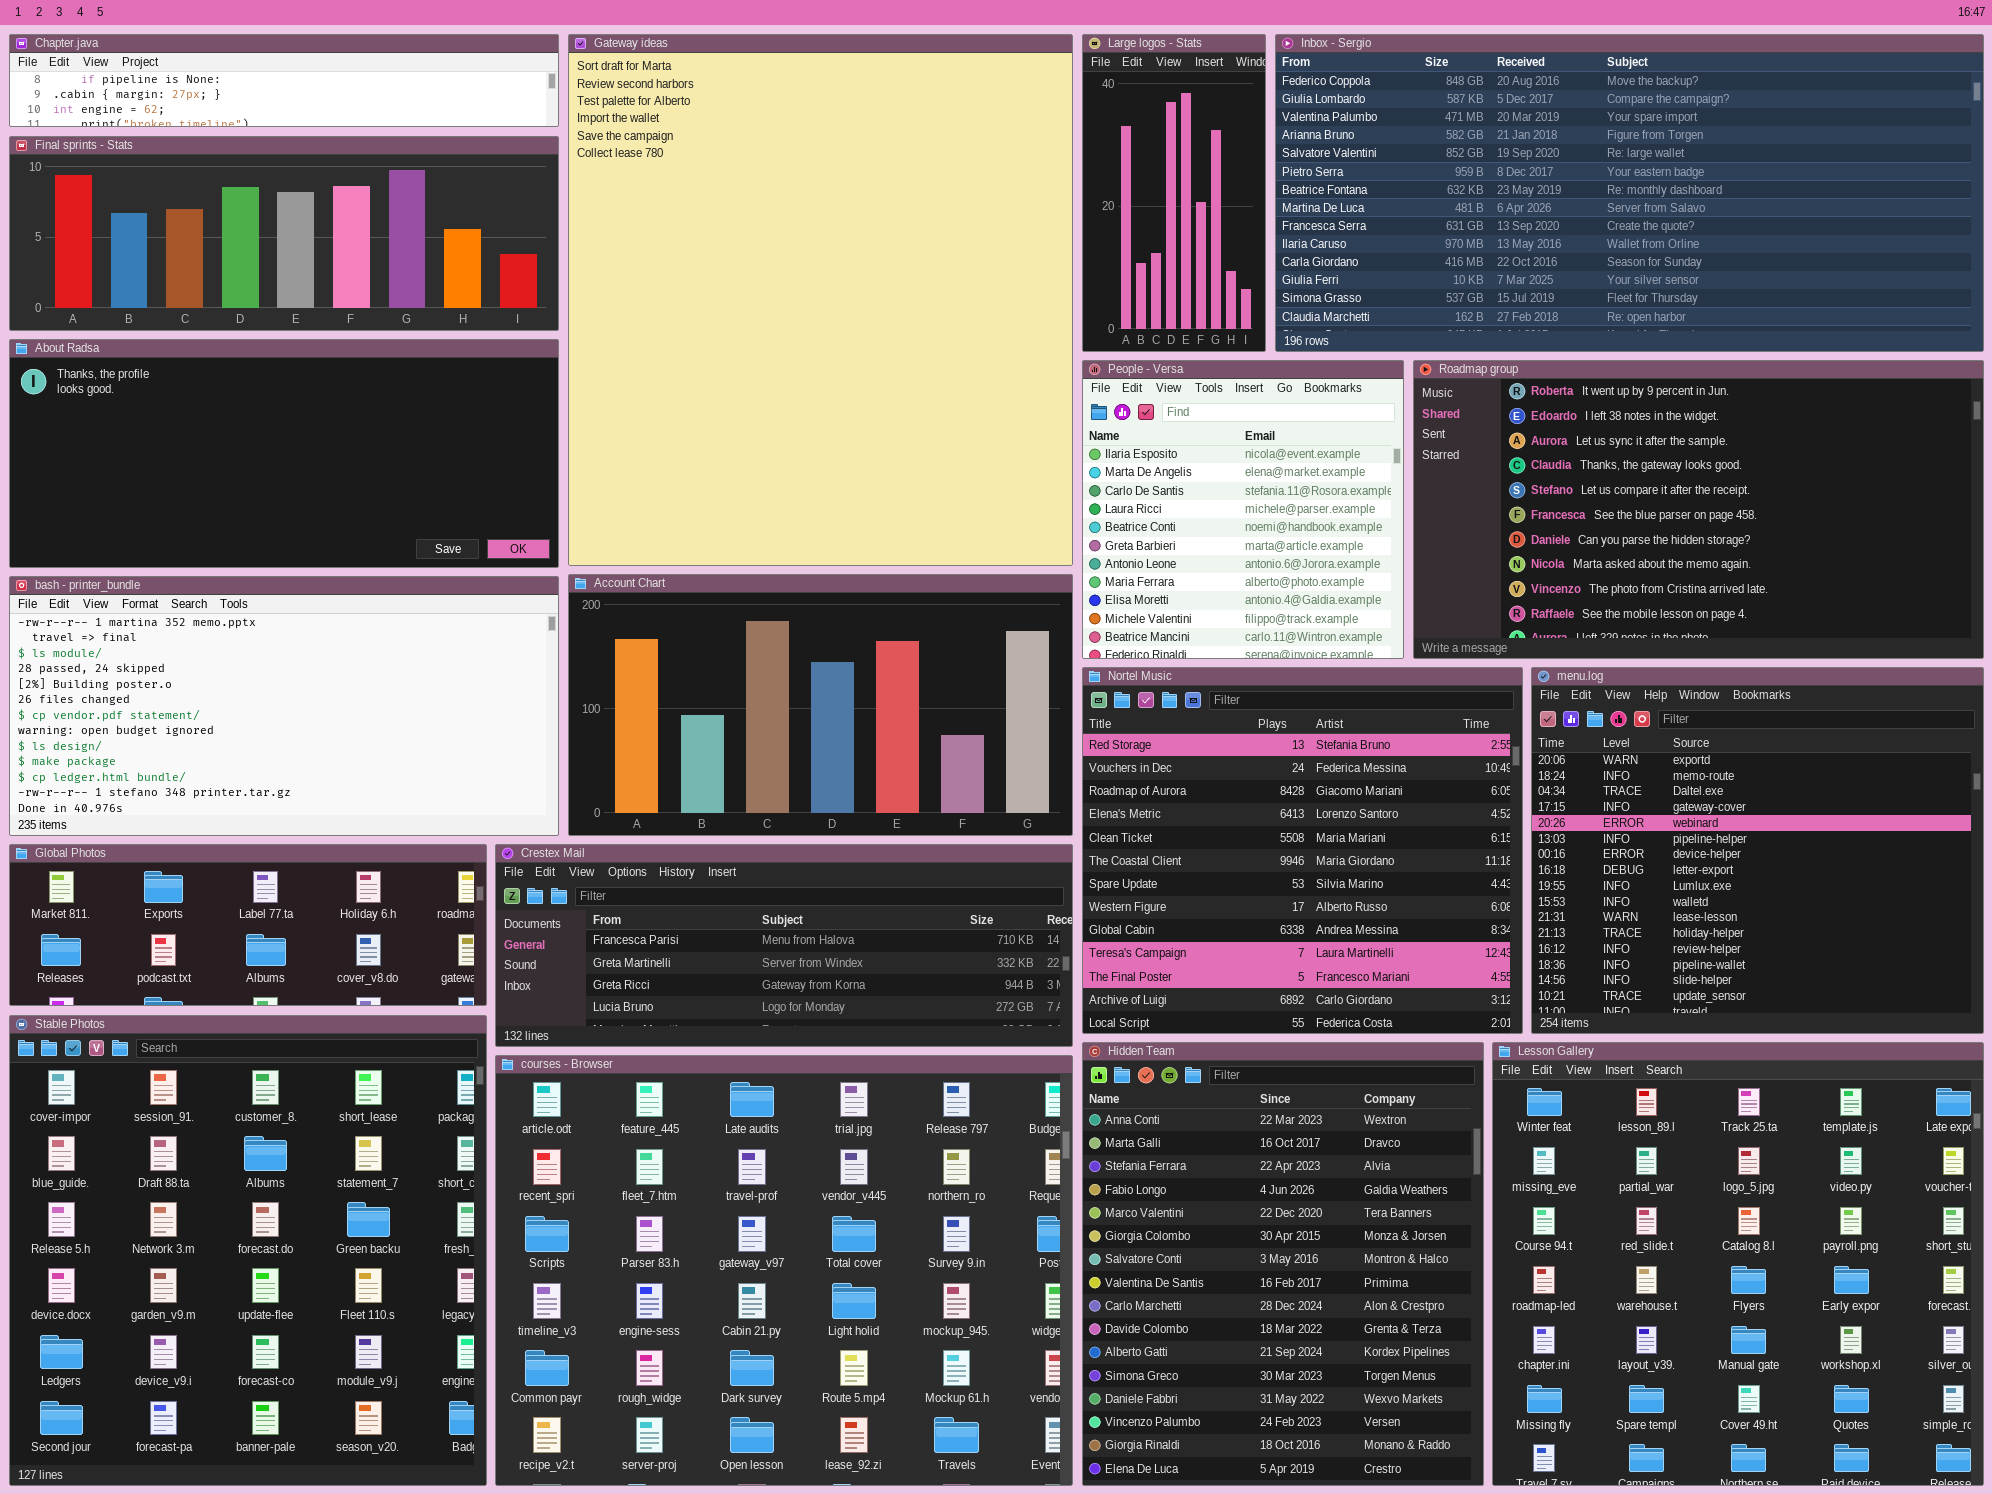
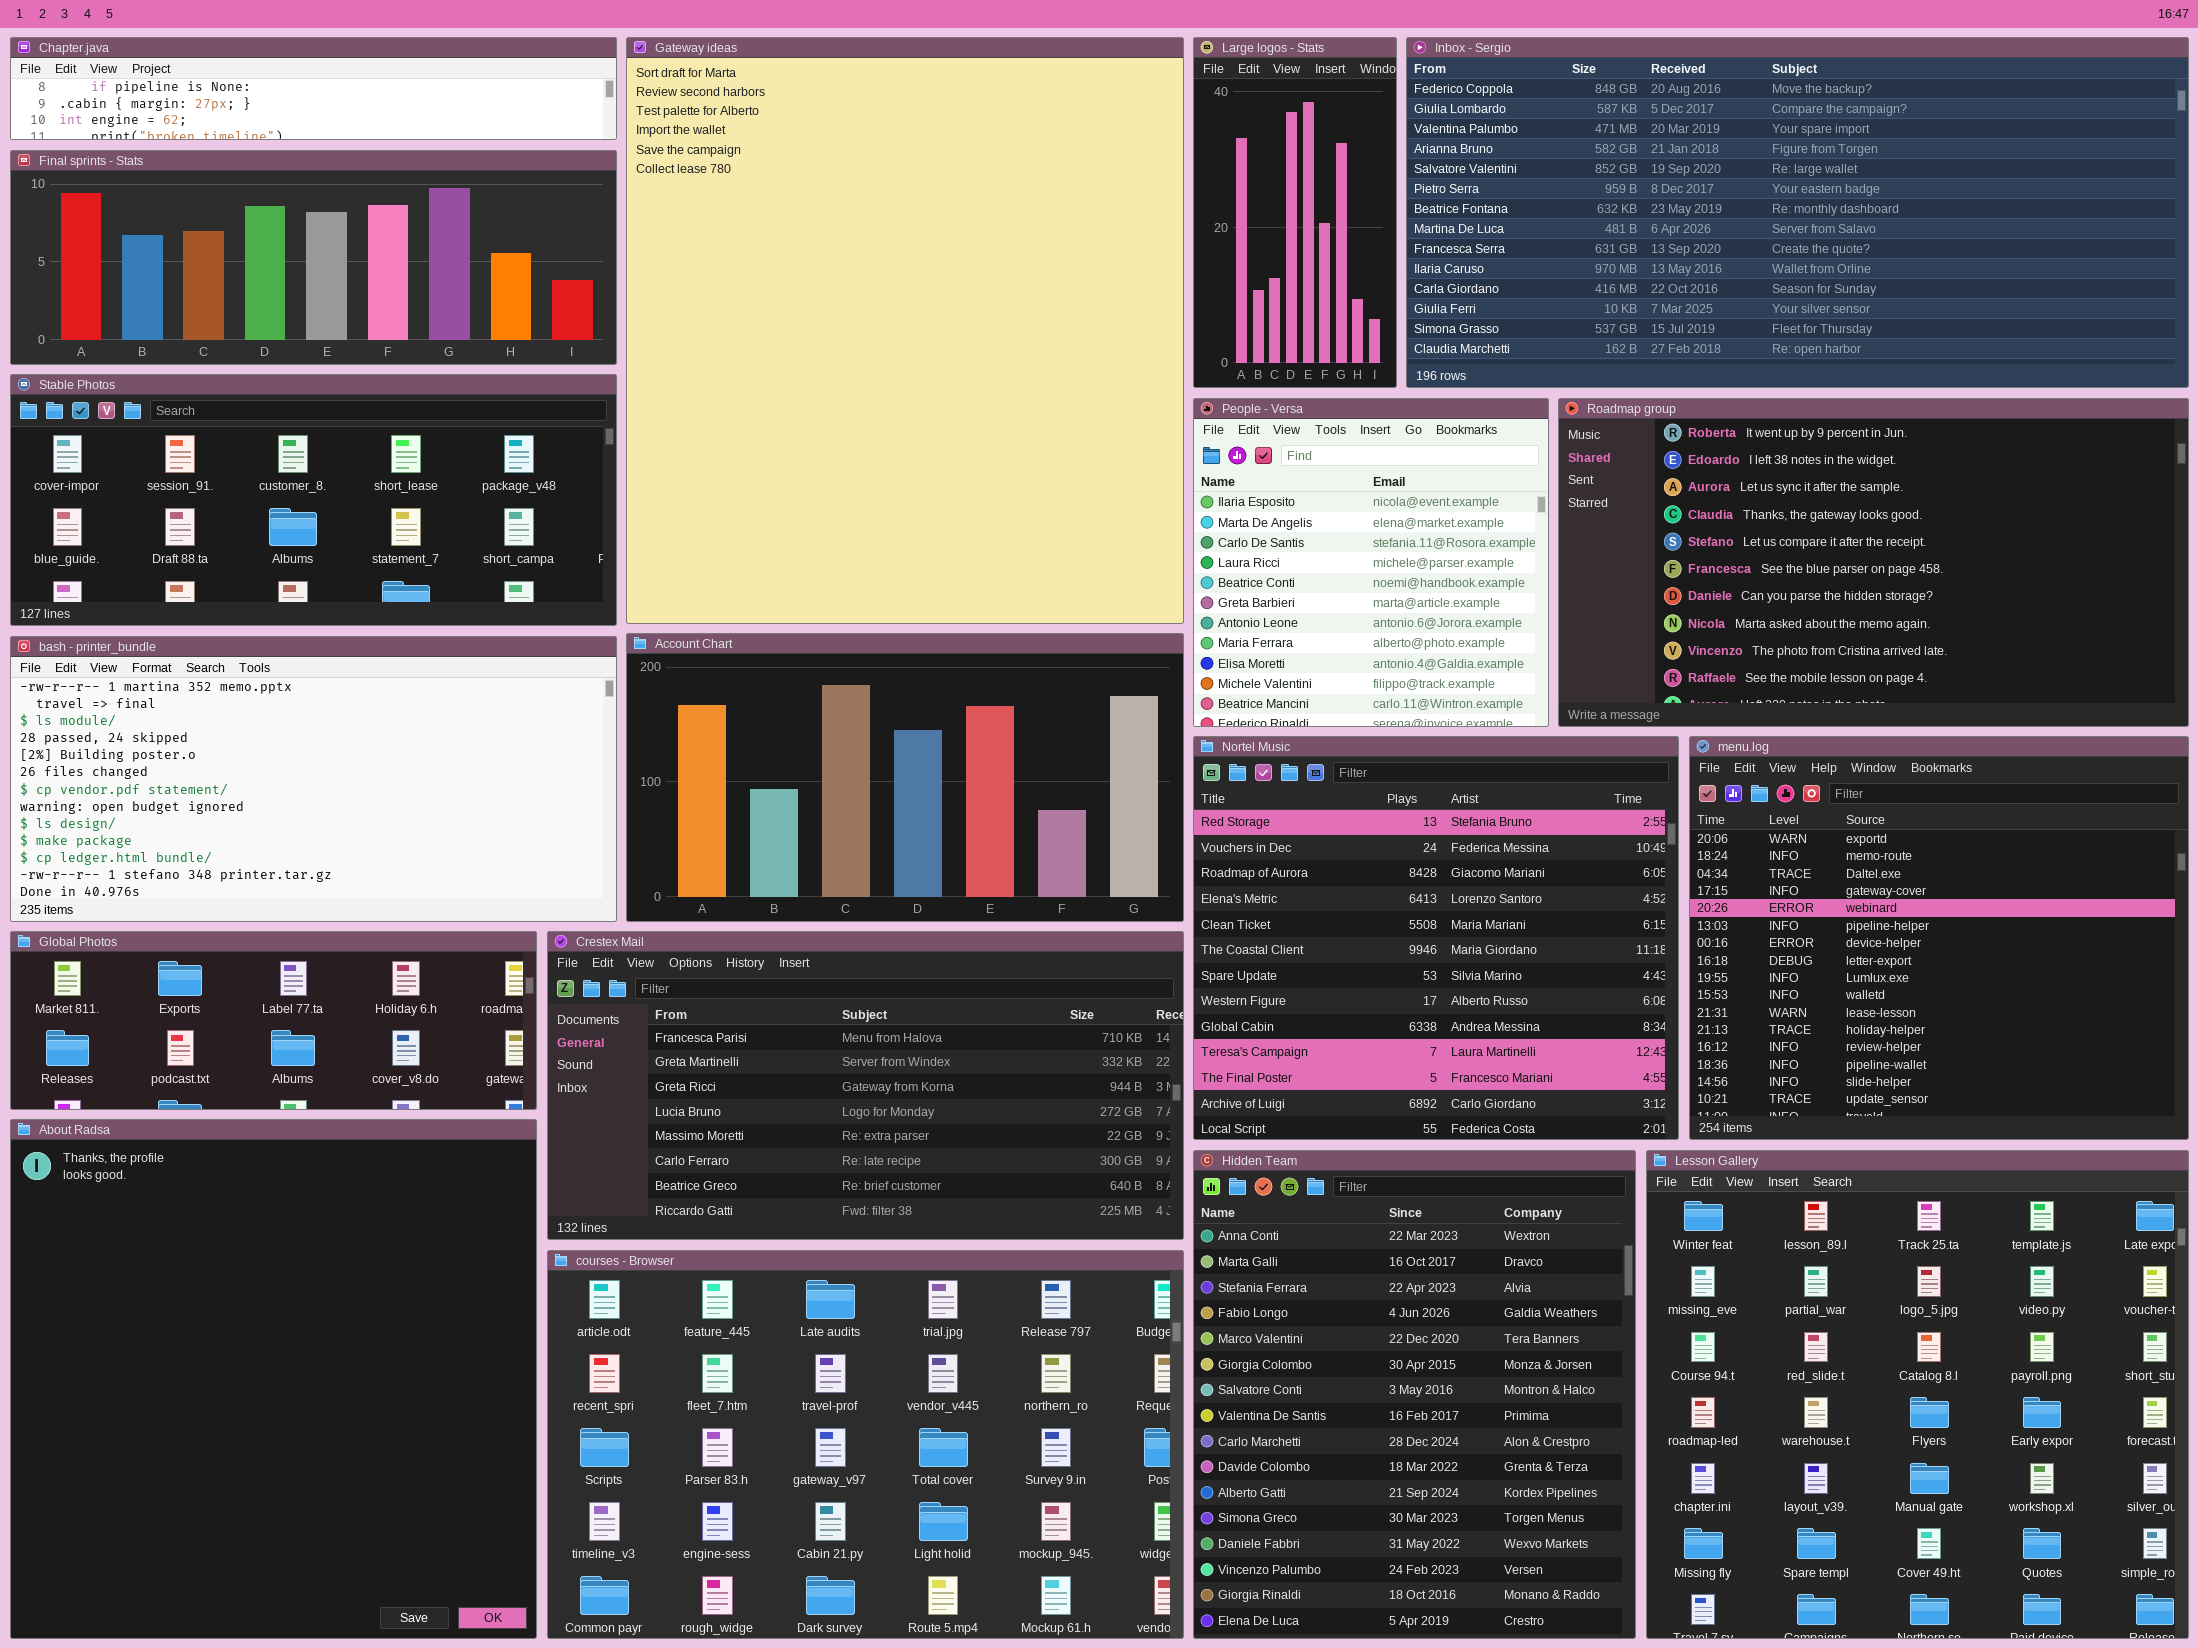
About Radsa: [9,339,559,568] -> [10,1119,537,1639], moved, resized
Crestex Mail: [495,844,1073,1047] -> [547,931,1184,1240], resized
Stable Photos: [9,1015,487,1486] -> [10,374,617,626], moved, resized
courses - Browser: [495,1055,1073,1486] -> [547,1250,1184,1639], resized

